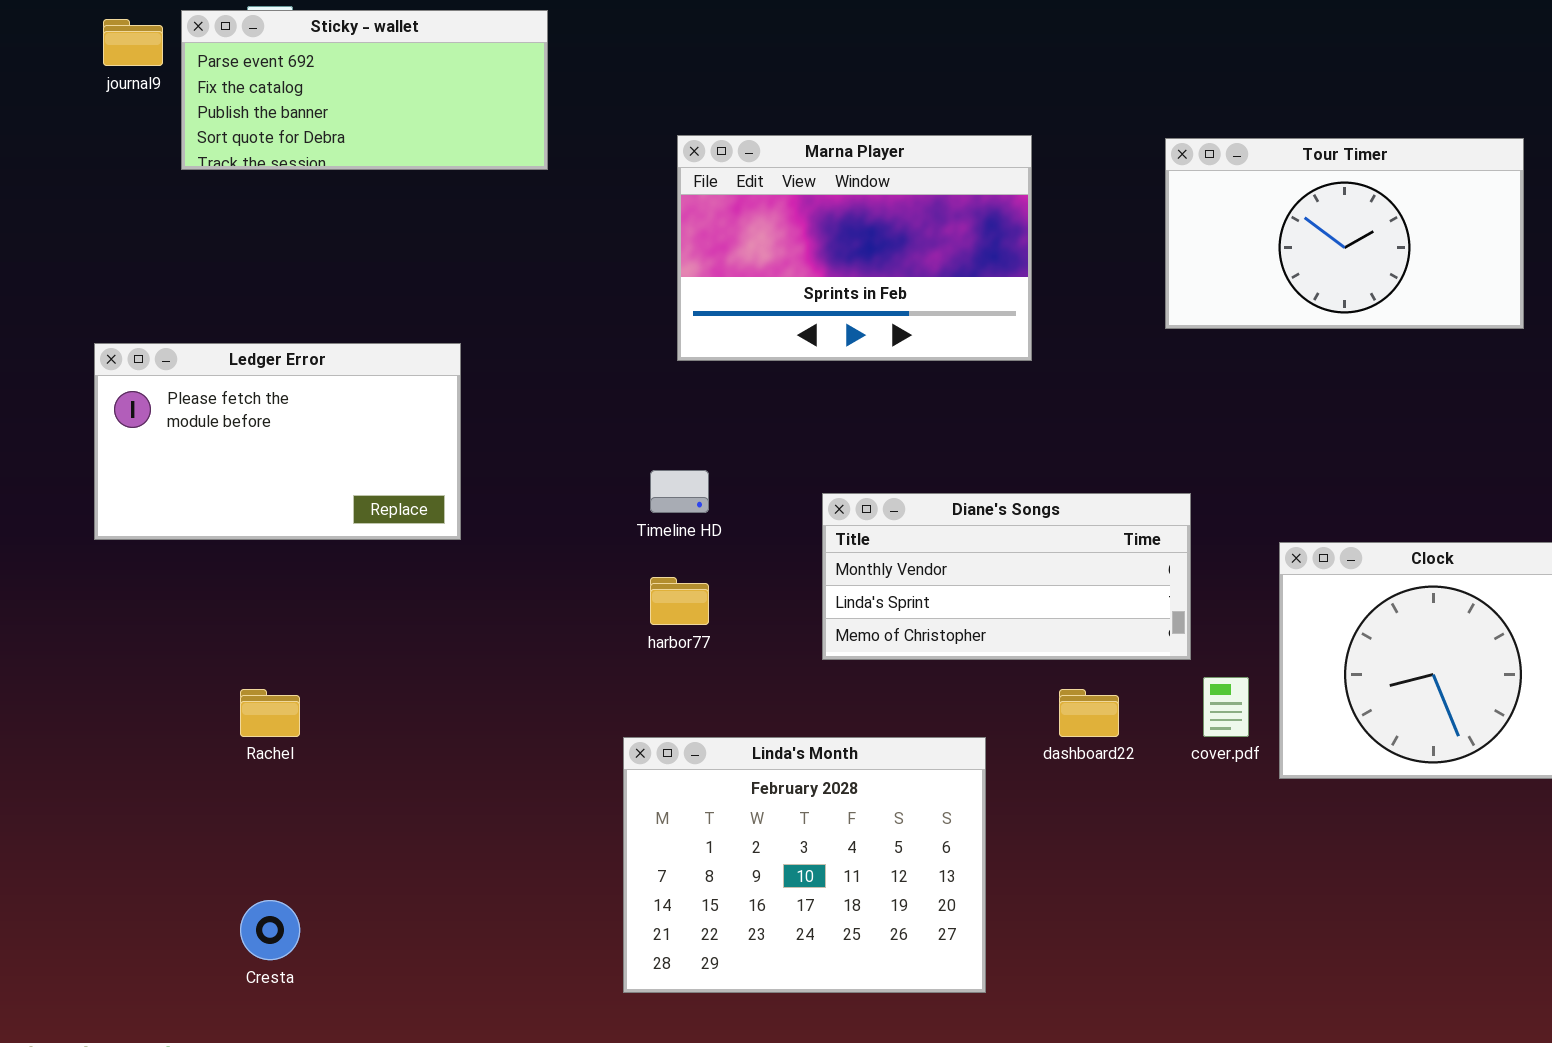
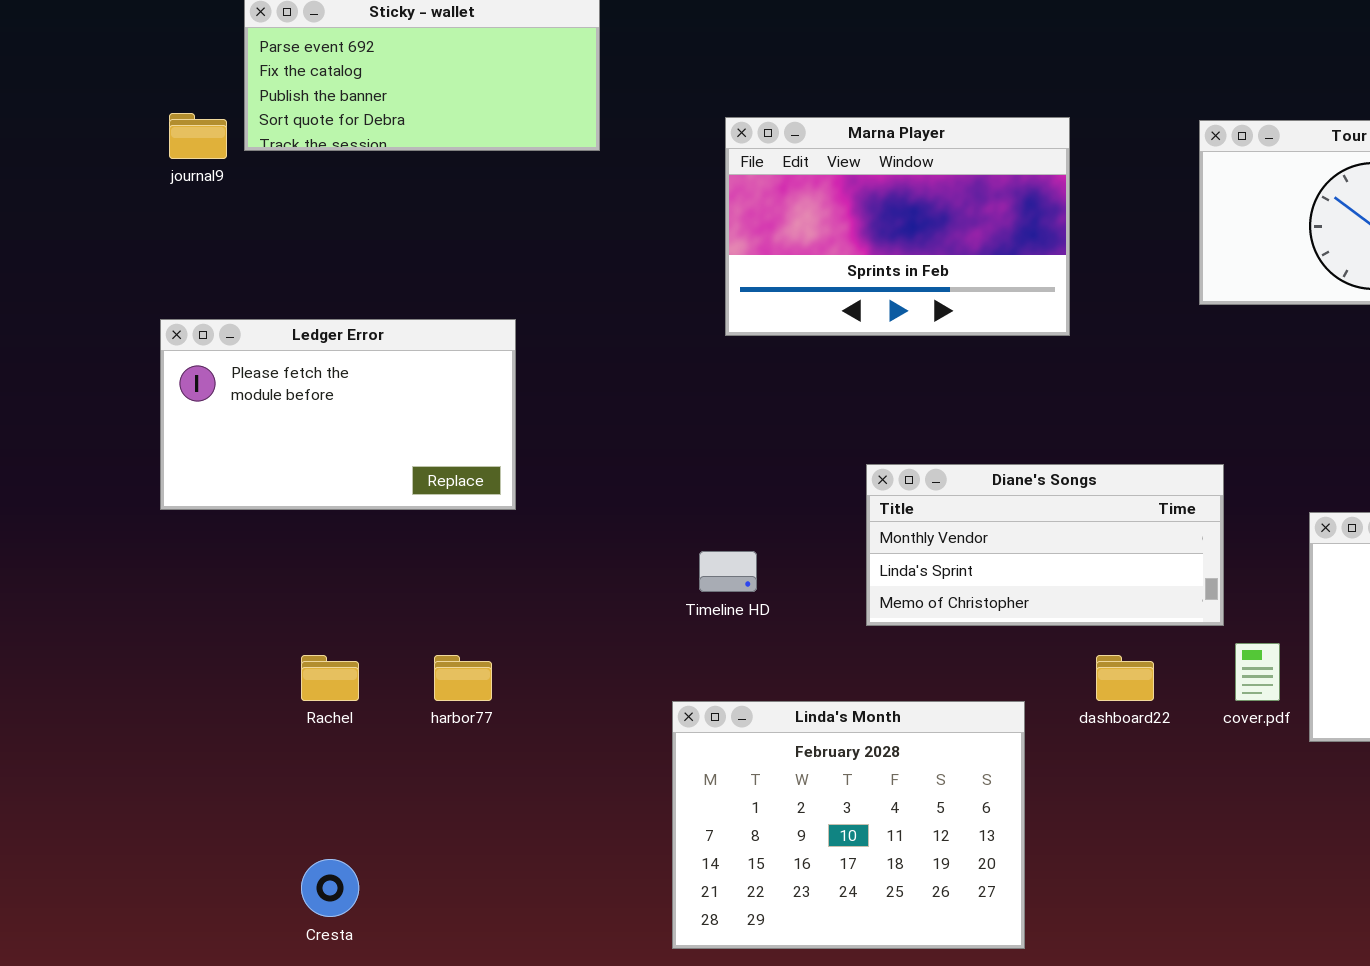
journal9: [103,19,163,66] -> [169,113,227,159], moved
Timeline HD: [650,470,709,513] -> [699,551,757,592], moved
harbor77: [650,577,709,625] -> [434,655,492,701], moved

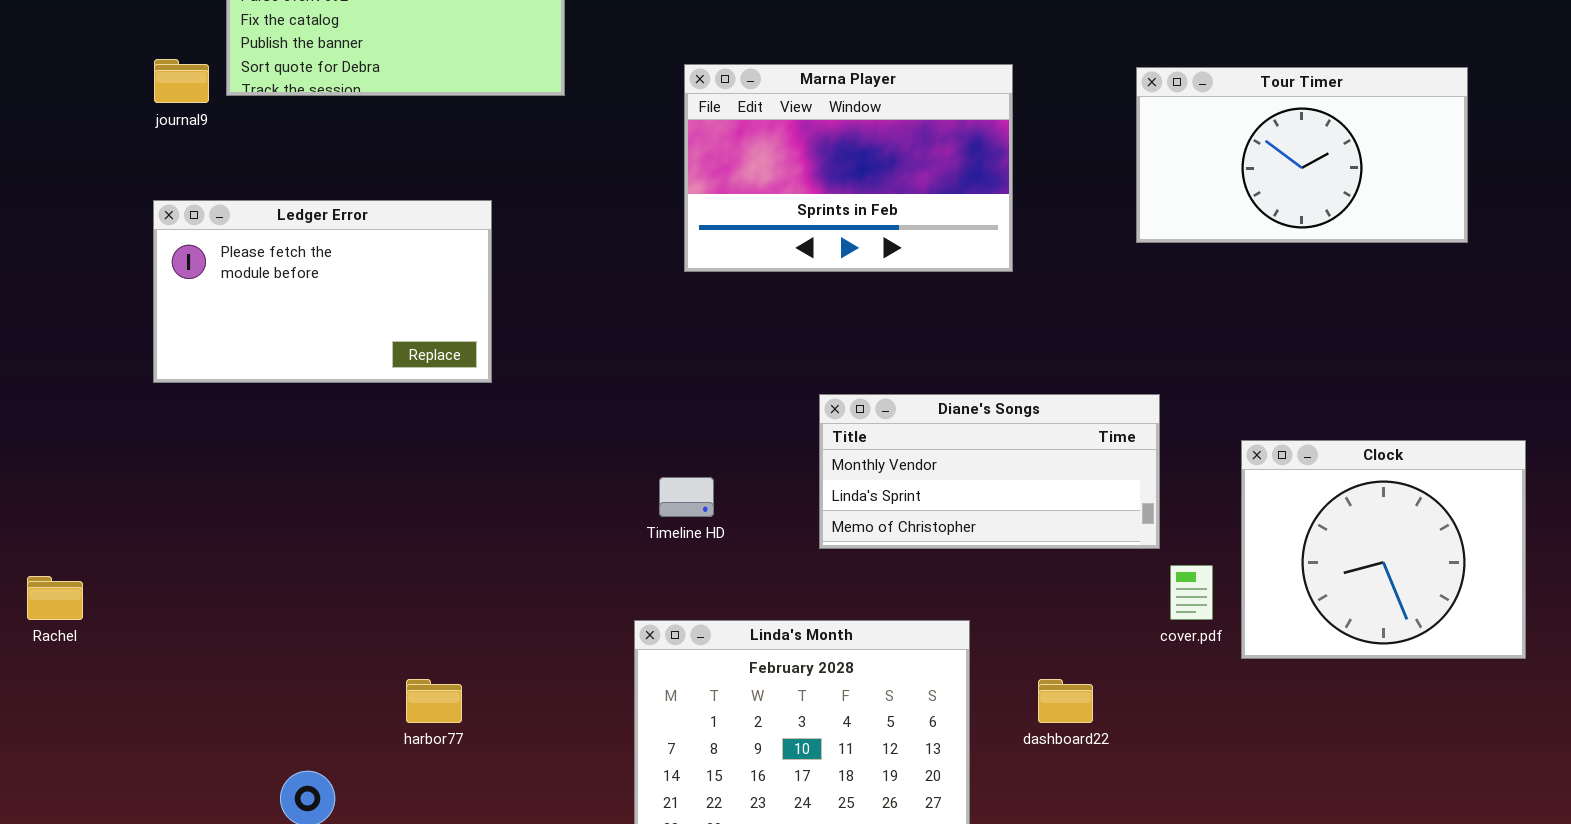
Ledger Error: [160,319,516,510] -> [153,200,492,383], moved
Rachel: [301,655,359,701] -> [27,576,83,620], moved
harbor77: [434,655,492,701] -> [406,679,462,723], moved
dashboard22: [1096,655,1154,701] -> [1038,679,1093,723], moved

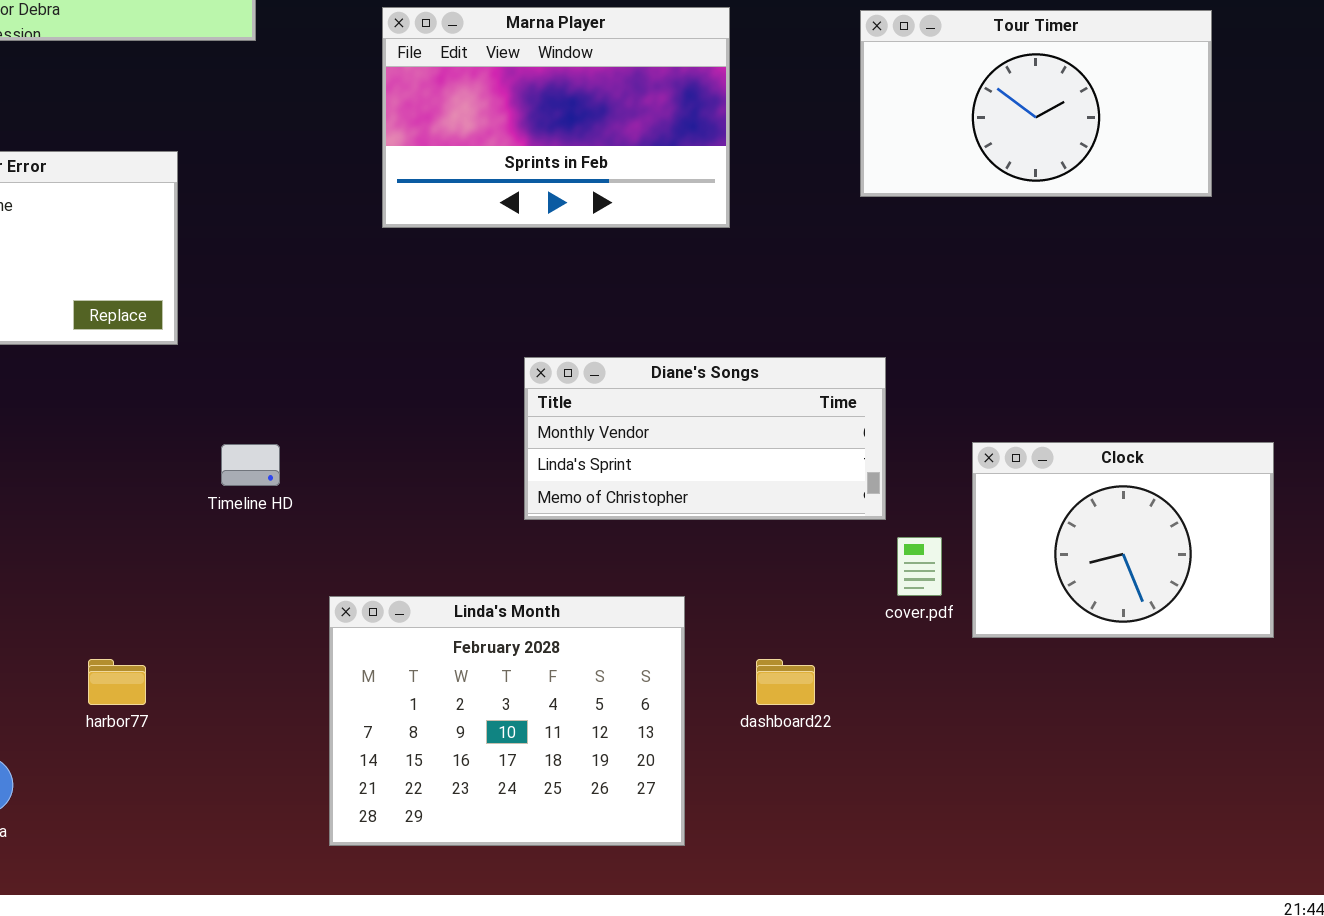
Clock: [1241,440,1526,659] -> [972,442,1274,638], resized
Timeline HD: [659,477,714,517] -> [221,444,280,486], moved

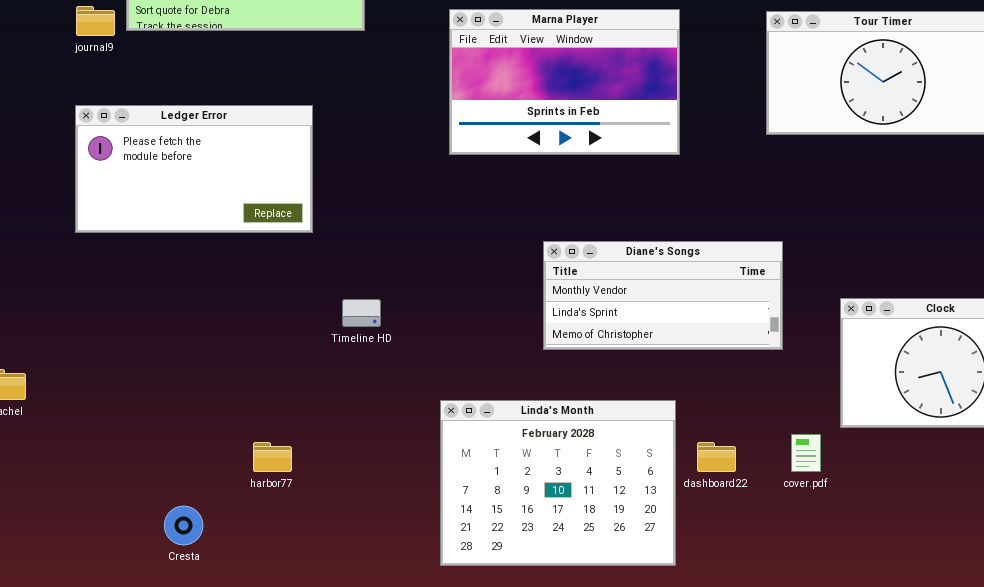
cover.pdf: [897,537,942,596] -> [791,434,821,472], moved
Linda's Month: [329,596,685,846] -> [440,400,676,566], moved

